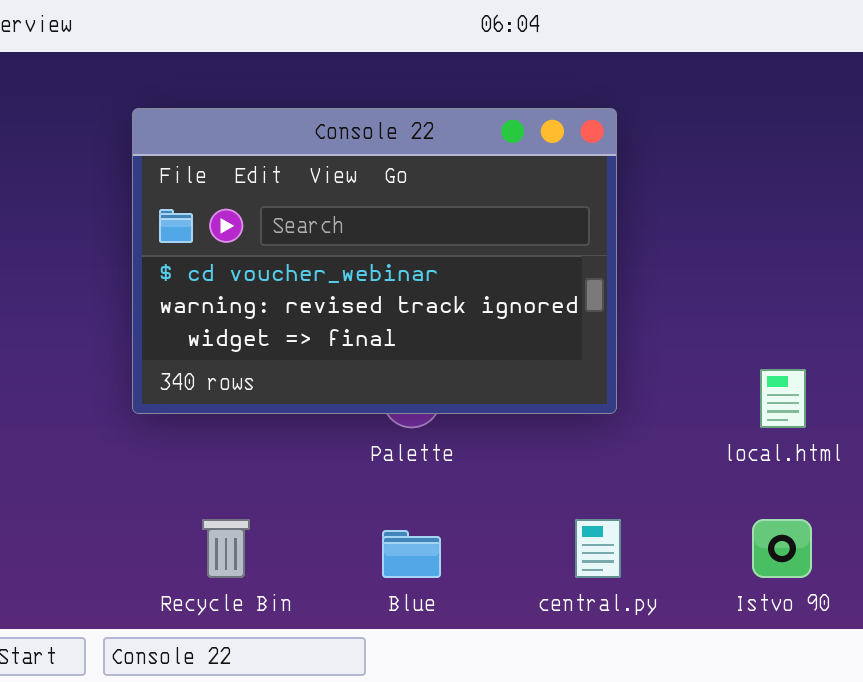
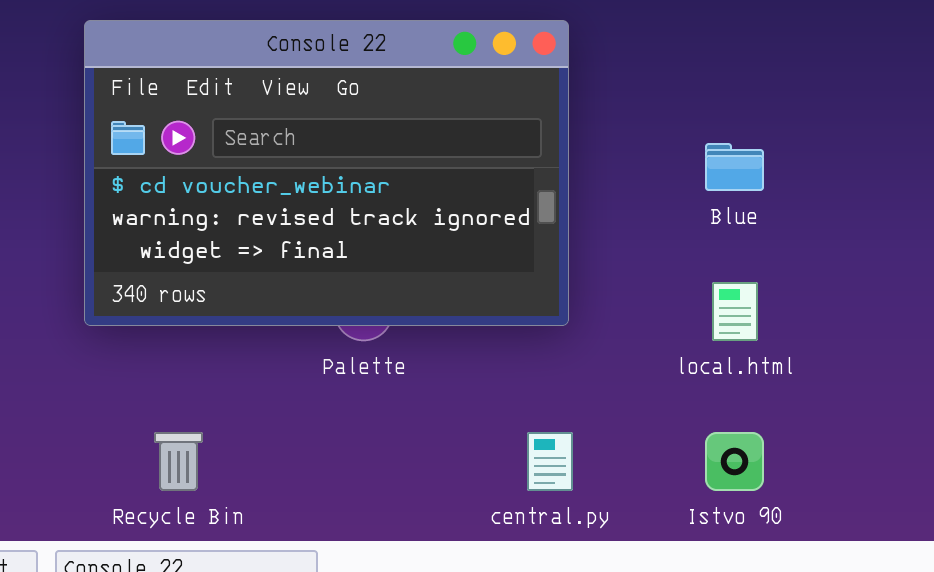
Blue: [382,530,441,578] -> [705,143,764,191], moved

